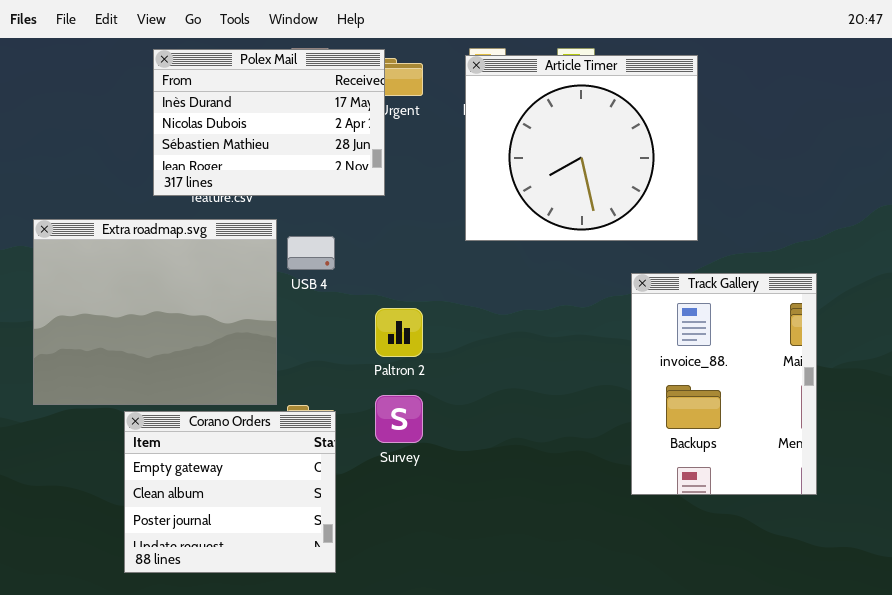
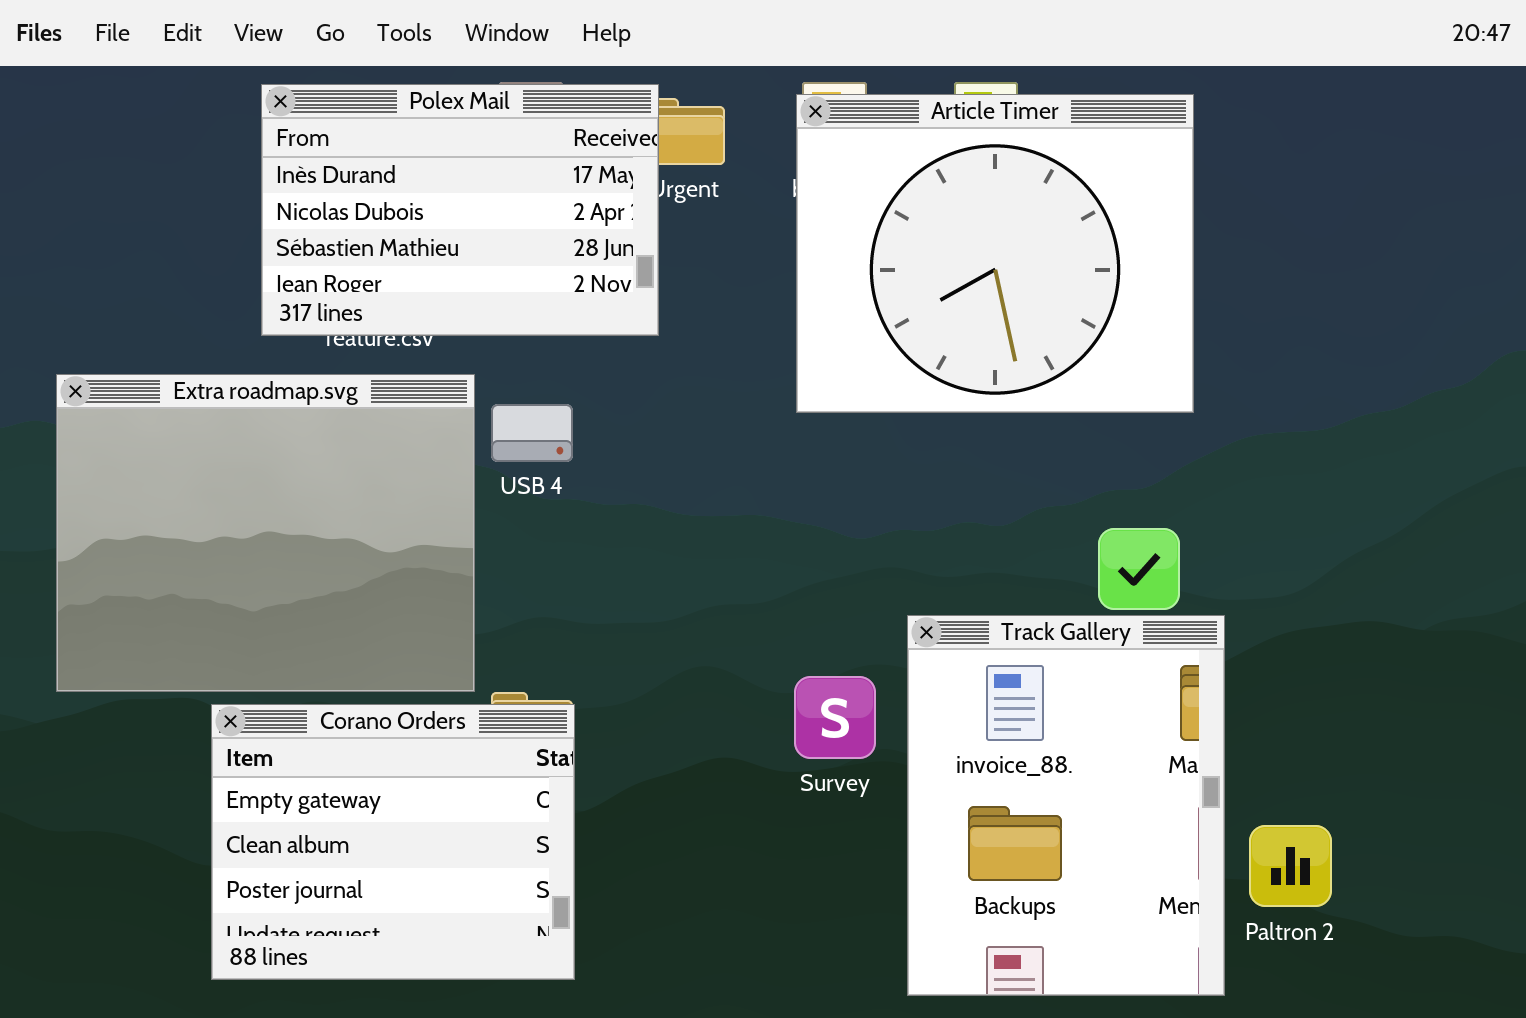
Track Gallery: [631,273,817,495] -> [907,615,1225,996], moved
Paltron 2: [375,308,423,357] -> [1249,825,1332,907], moved
Survey: [375,395,423,443] -> [794,676,876,759], moved

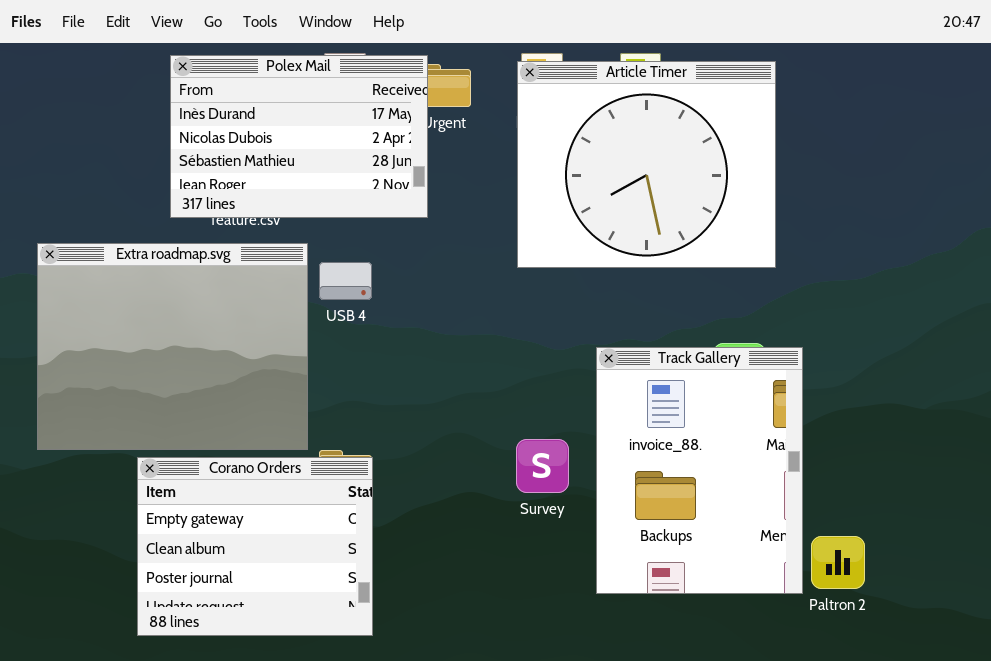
Track Gallery: [907,615,1225,996] -> [596,347,803,594], moved

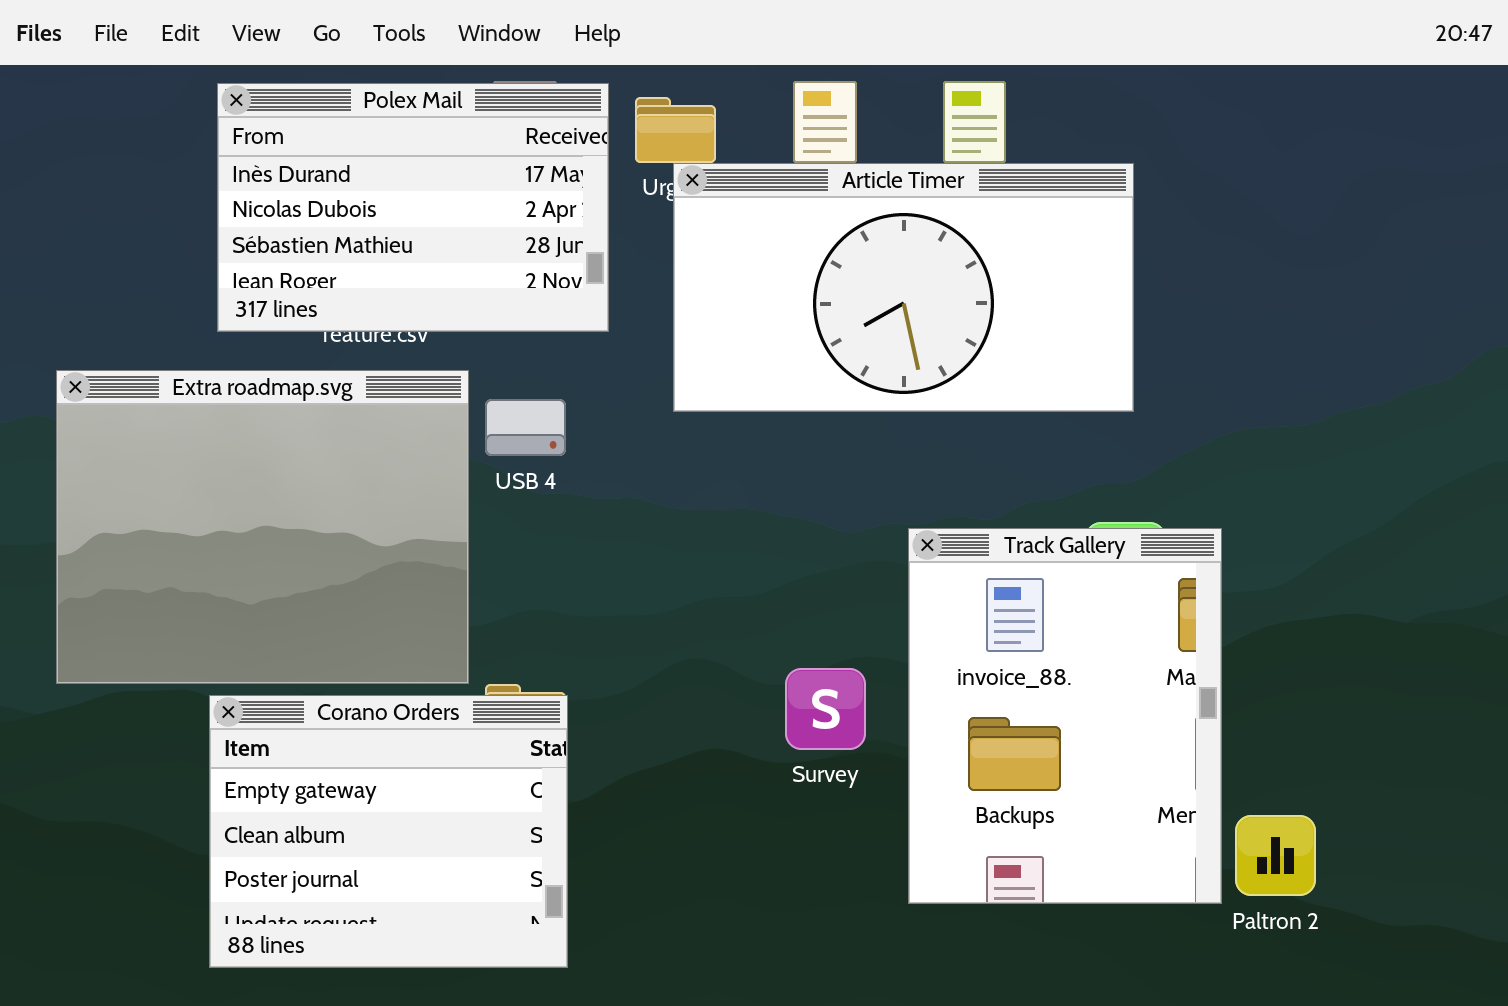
Polex Mail: [170,55,428,218] -> [217,83,609,332], moved
Article Timer: [517,61,776,268] -> [673,163,1134,412], moved, resized

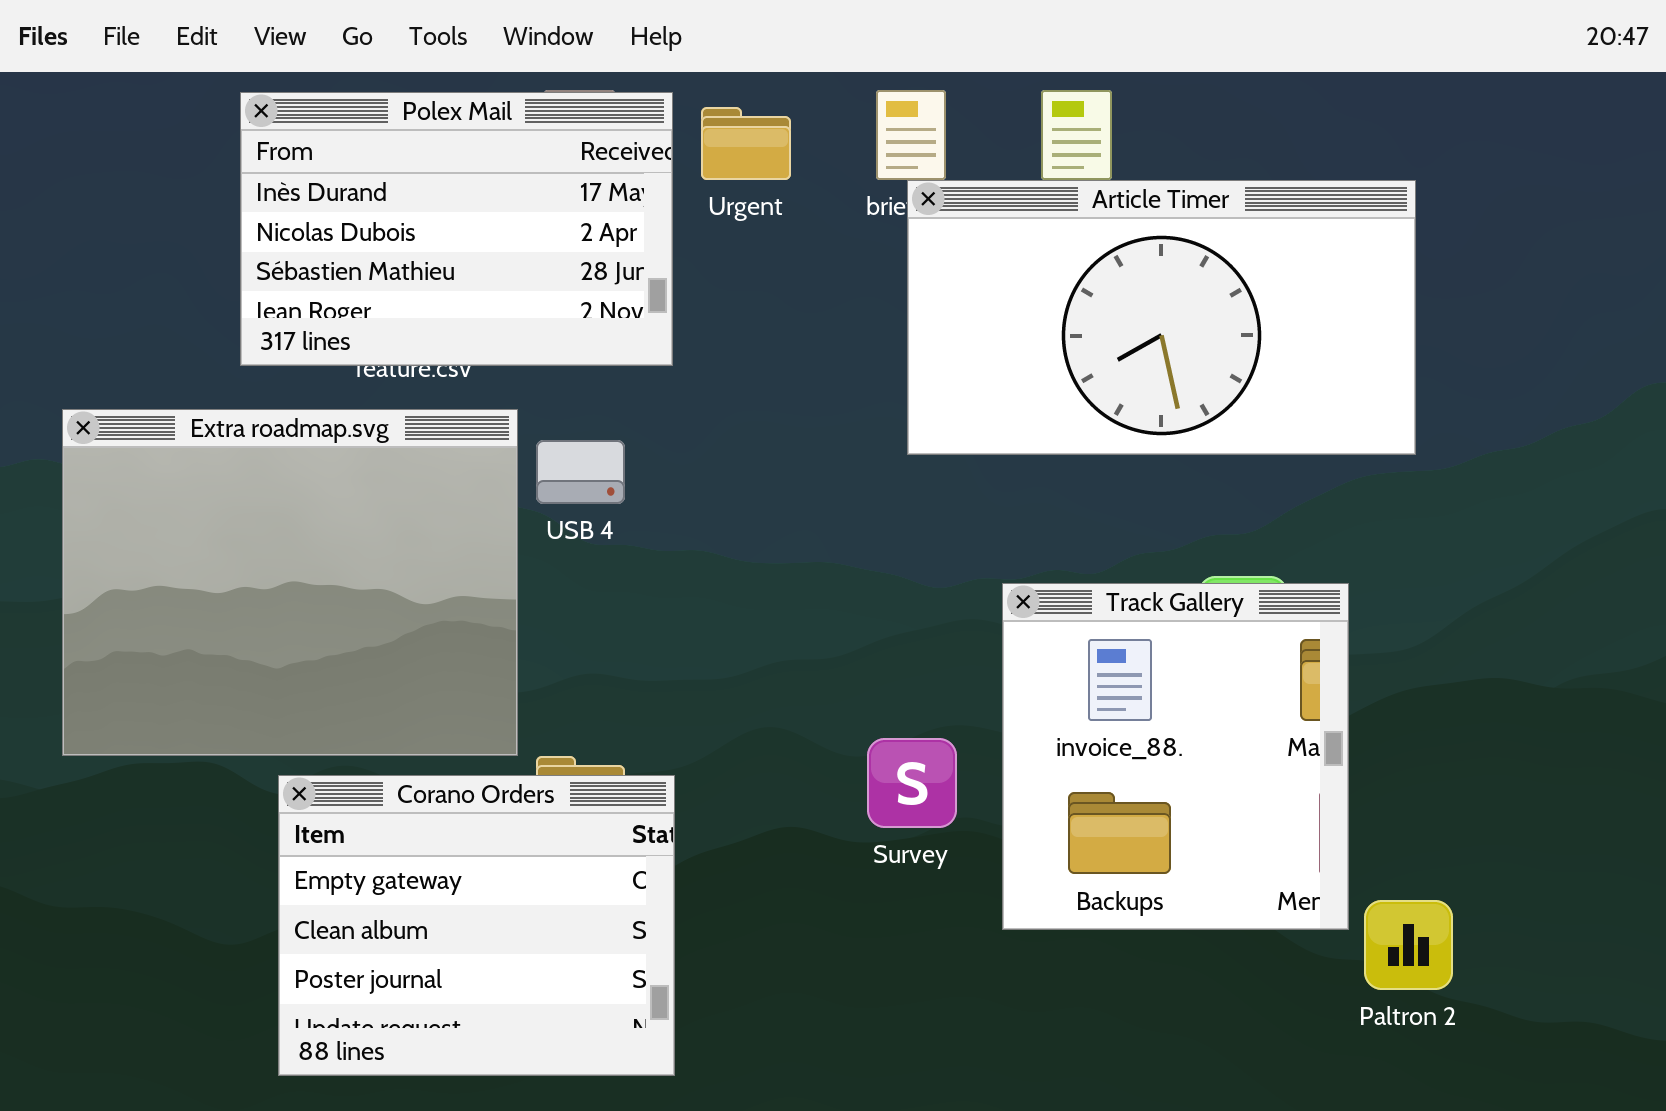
Article Timer: [673,163,1134,412] -> [907,180,1416,455], moved
Track Gallery: [908,528,1222,904] -> [1002,583,1349,930], resized
Corano Orders: [209,695,568,968] -> [278,775,675,1076], moved

